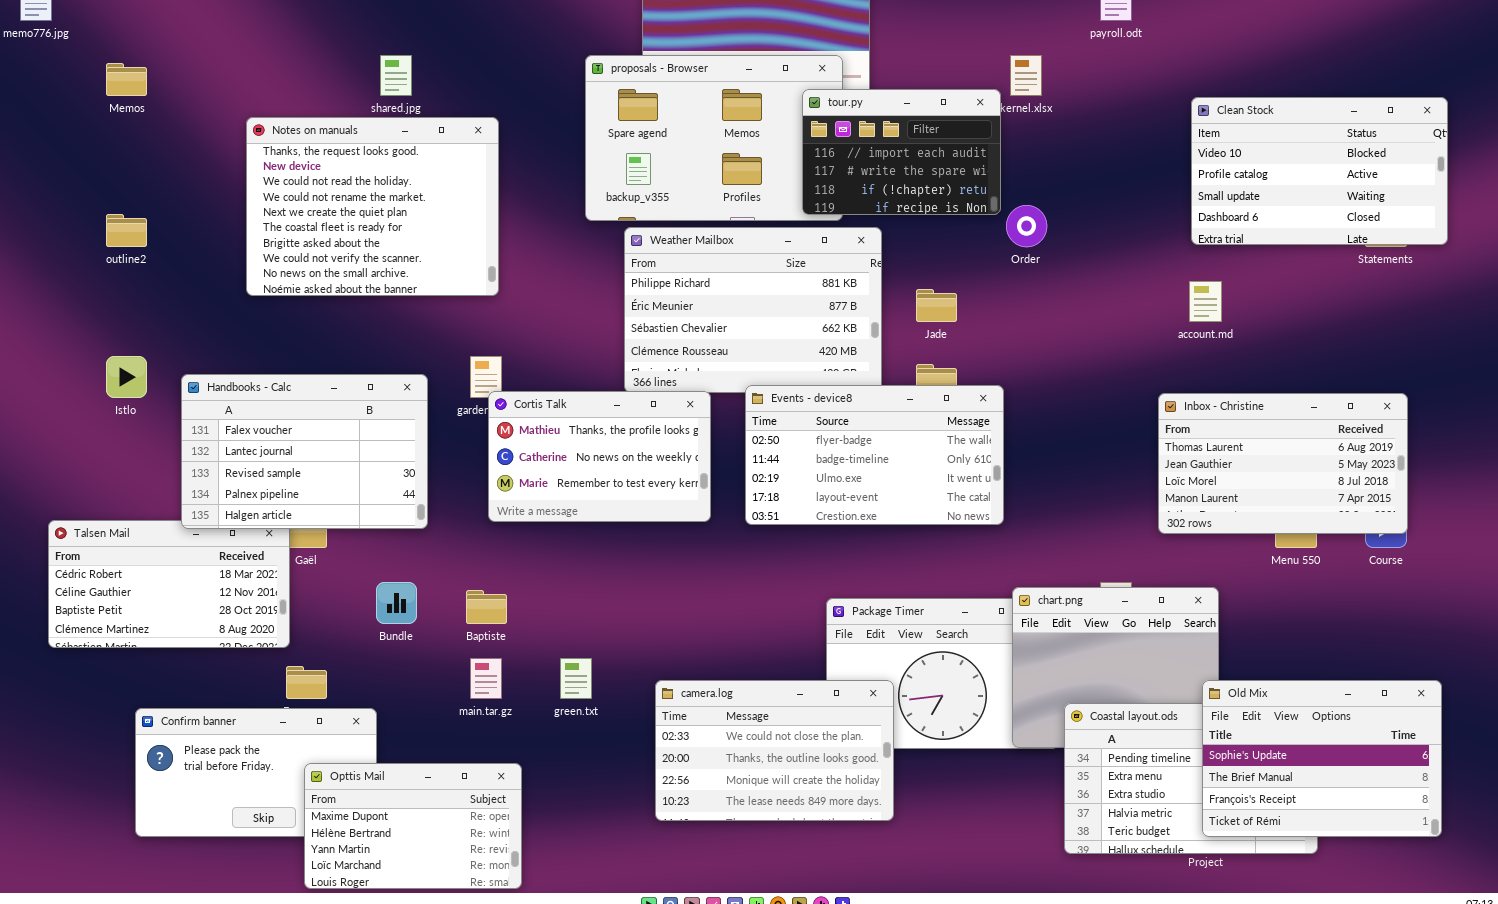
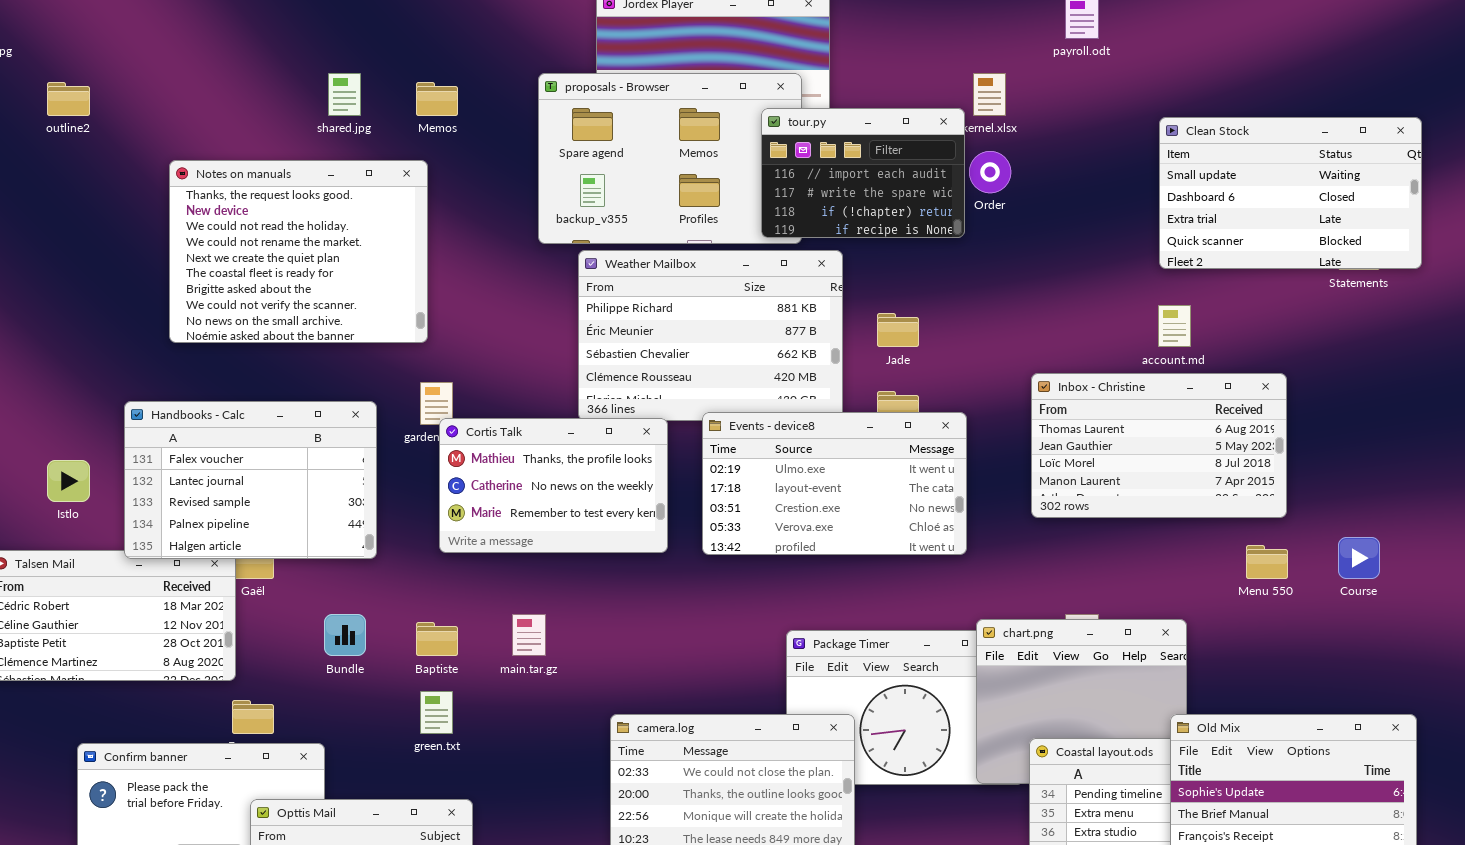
Memos: [106,63,147,96] -> [416,82,458,116], moved
Clean Stock: [1191,97,1448,245] -> [1159,117,1422,269], scrolled down 2 rows
Notes on manuals: [246,117,499,296] -> [169,160,428,343], moved
Order: [1006,205,1047,247] -> [969,151,1011,193], moved
outline2: [106,214,147,247] -> [47,82,90,116], moved
Istlo: [106,356,147,398] -> [47,460,90,502], moved
Events - device8: [745,385,1004,525] -> [702,412,967,555], scrolled down 2 rows
Inbox - Christine: [1158,393,1408,534] -> [1031,373,1287,518], moved
main.tar.gz: [470,658,502,699] -> [512,614,546,656], moved
green.txt: [560,658,592,699] -> [420,691,453,734], moved

